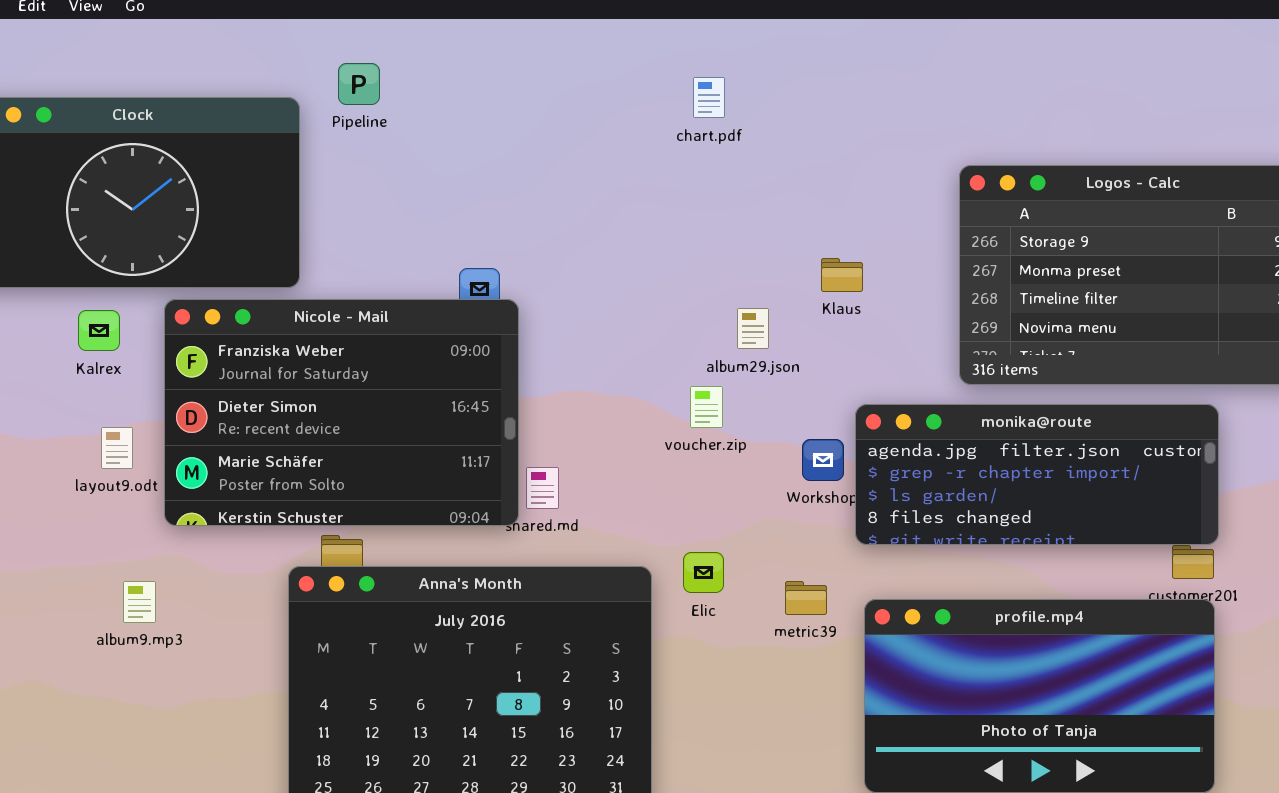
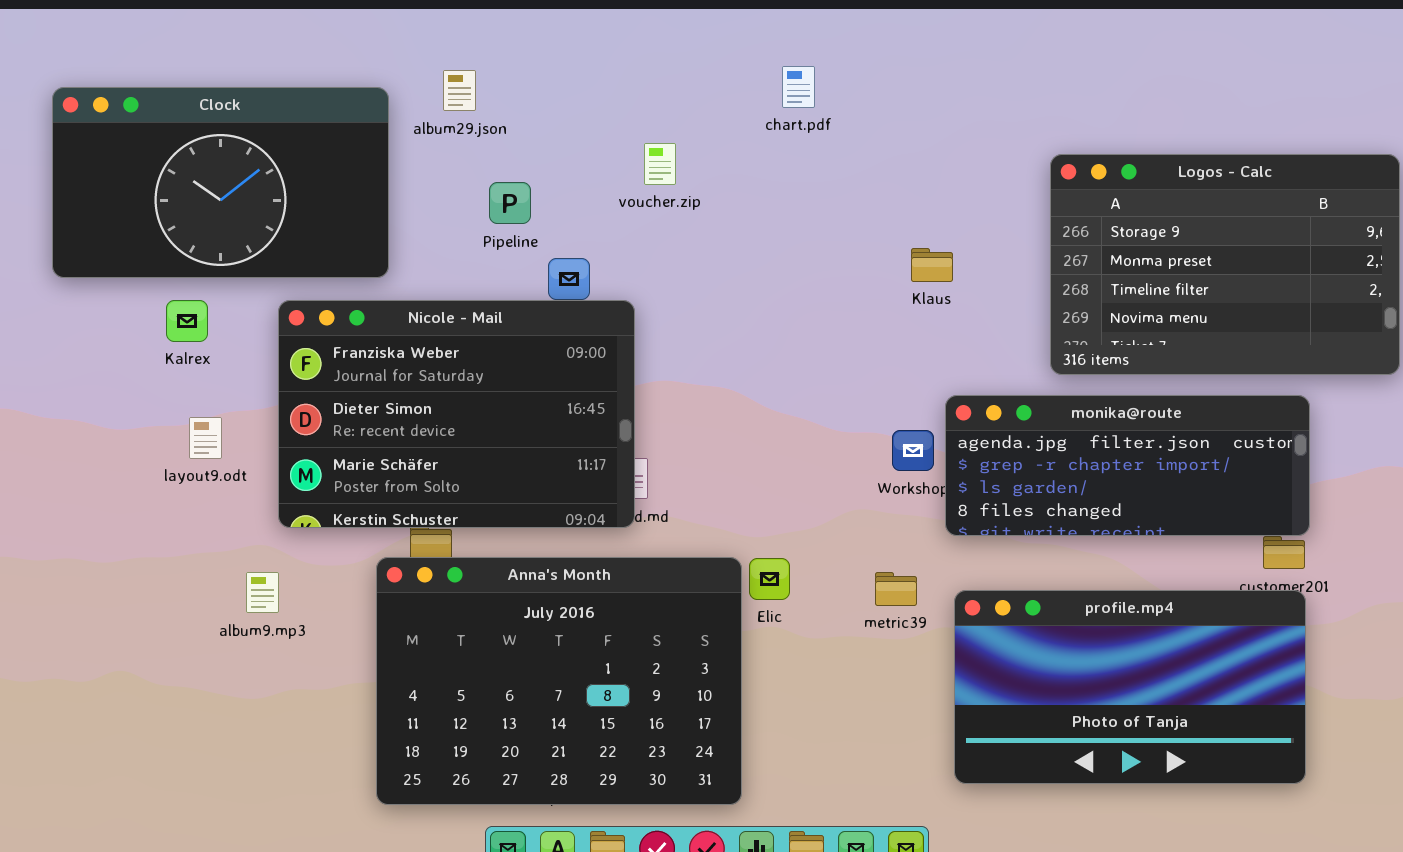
Pipeline: [338,63,380,105] -> [489,182,531,224], moved
Nicole - Mail: [164,299,519,526] -> [278,300,635,528], moved
album29.json: [737,308,769,349] -> [443,70,476,111], moved
voucher.zip: [690,386,723,428] -> [644,143,676,185], moved
Elic: [683,552,724,593] -> [749,558,790,600], moved
album9.mp3: [123,581,156,623] -> [246,572,279,613], moved

